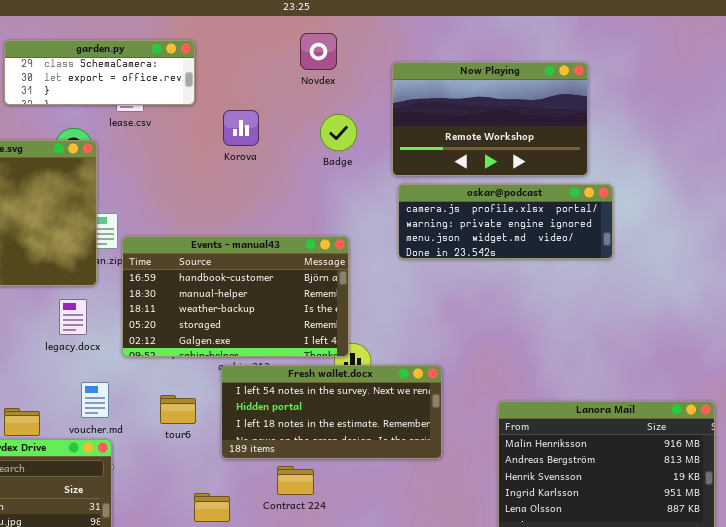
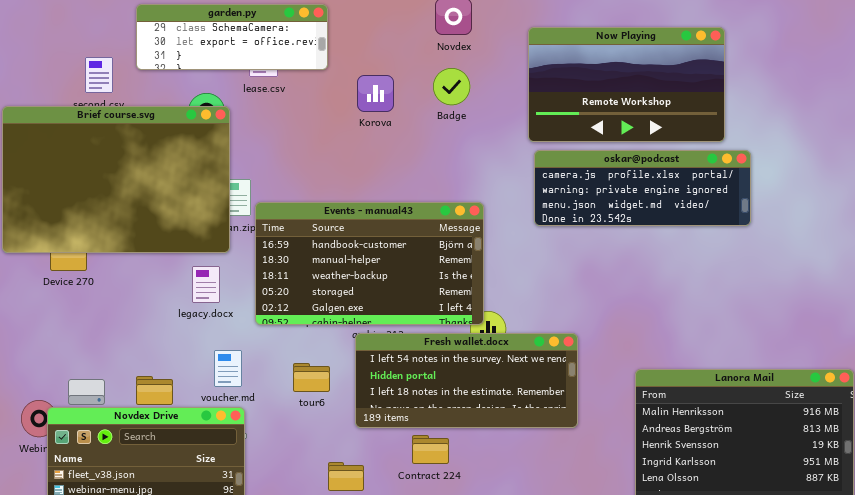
Badge: [320,114,357,151] -> [433,68,470,105], moved

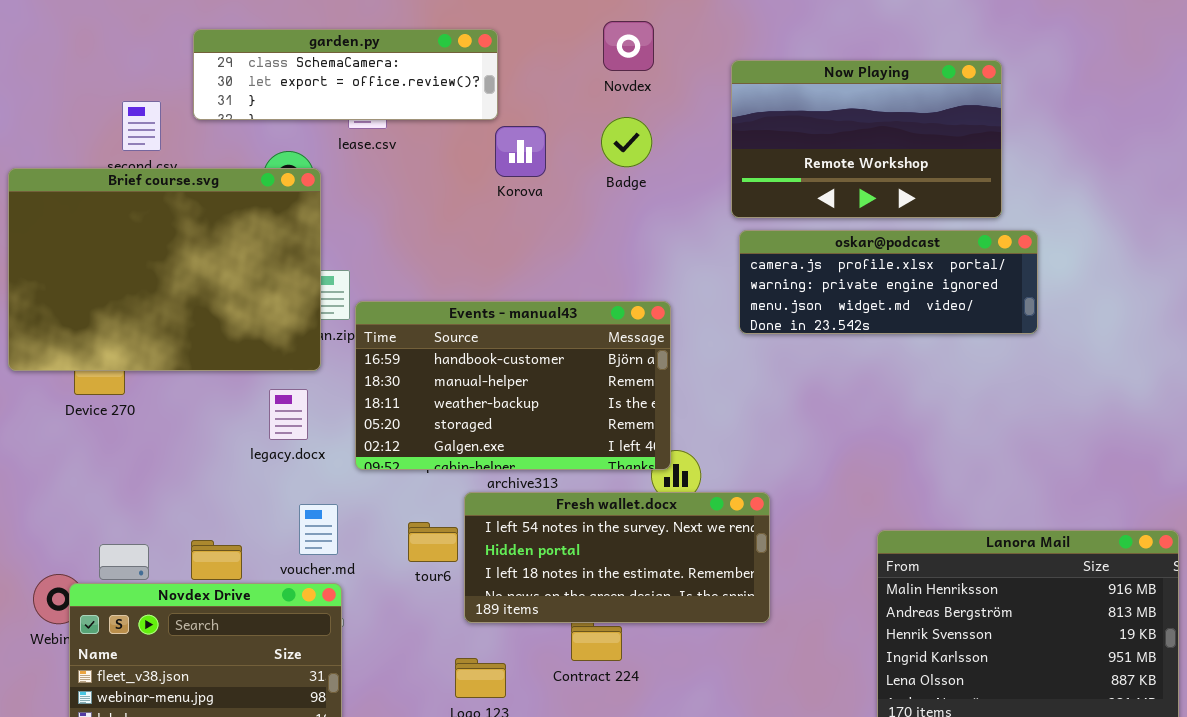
garden.py: [136,4,328,70] -> [193,29,498,120], resized
Fresh wallet.docx: [355,333,578,428] -> [464,492,770,623], moved

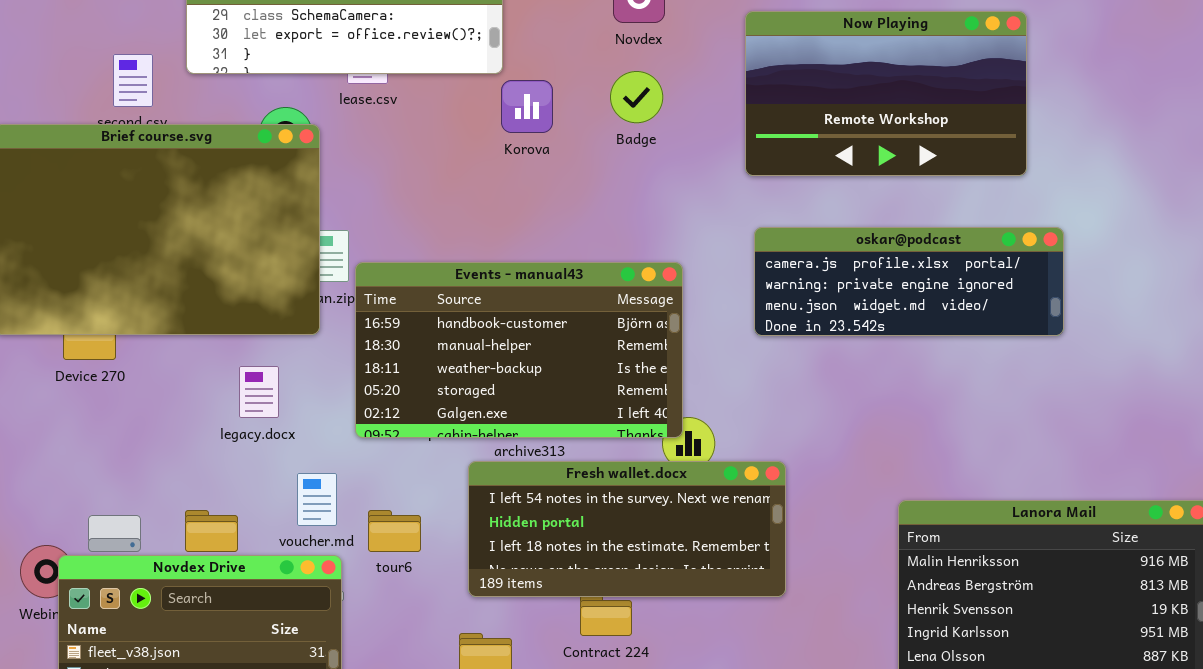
oskar@podcast: [739,230,1038,334] -> [754,227,1064,336], moved
legacy.docx: [269,389,308,440] -> [239,366,279,418], moved
tour6: [408,522,458,562] -> [368,510,421,552], moved

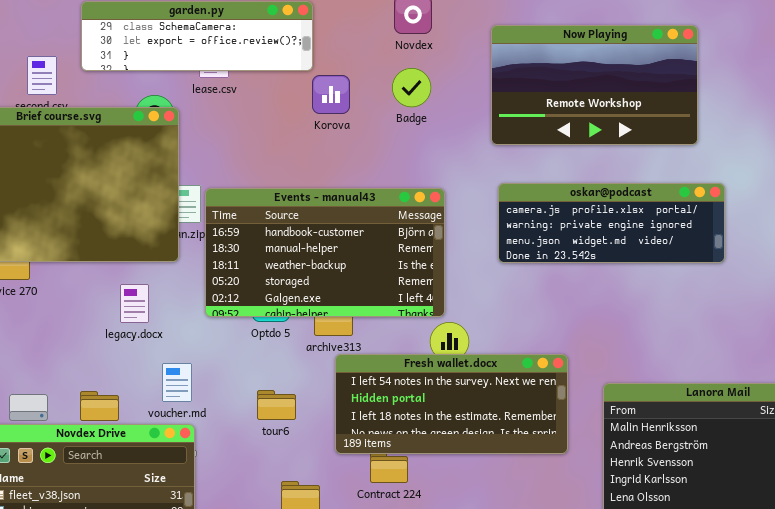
Events - manual43: [355,262,683,438] -> [205,188,445,317], moved
Fresh wallet.docx: [468,461,786,597] -> [335,354,568,454], moved
tour6: [368,510,421,552] -> [257,390,296,420], moved

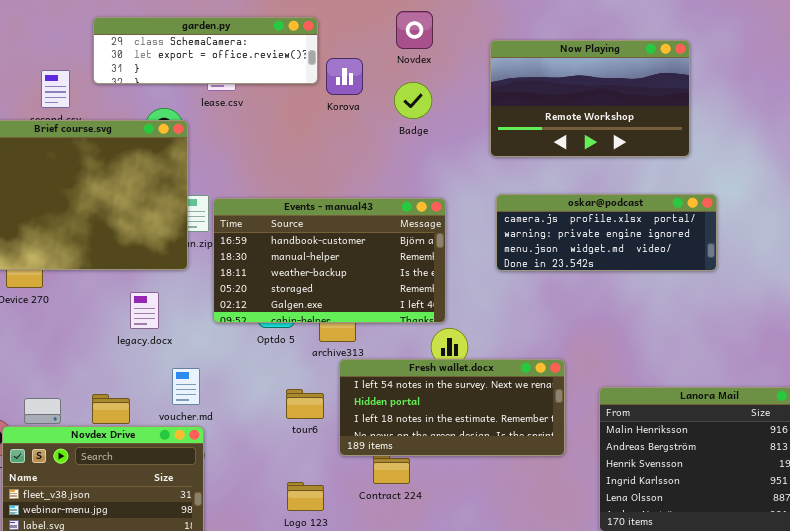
Korova: [312,75,350,114] -> [326,58,363,95], moved
tour6: [257,390,296,420] -> [286,389,324,419], moved

